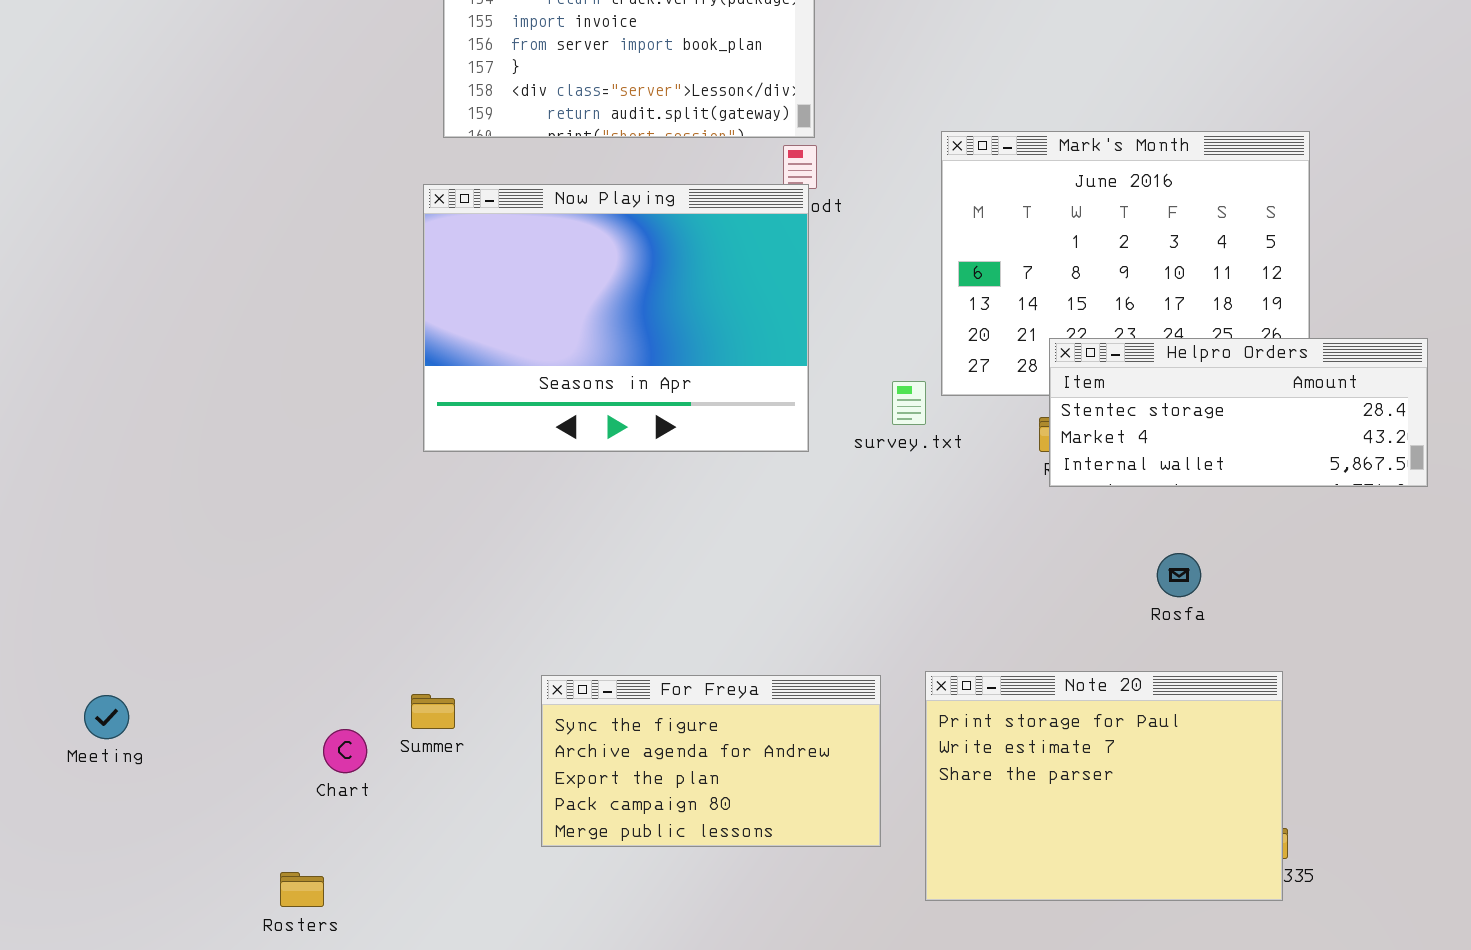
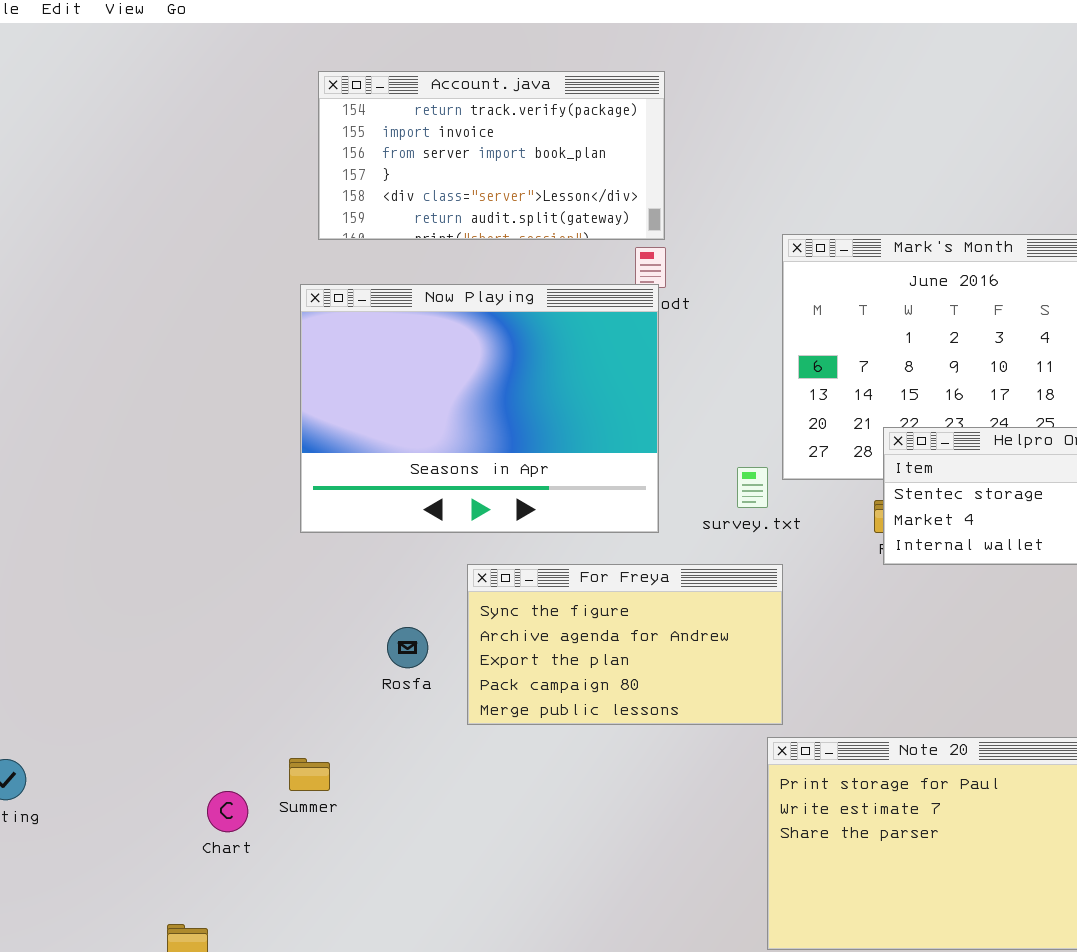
Rosfa: [1157,553,1201,597] -> [387,627,428,668], moved
For Freya: [541,675,881,847] -> [467,564,783,725], moved

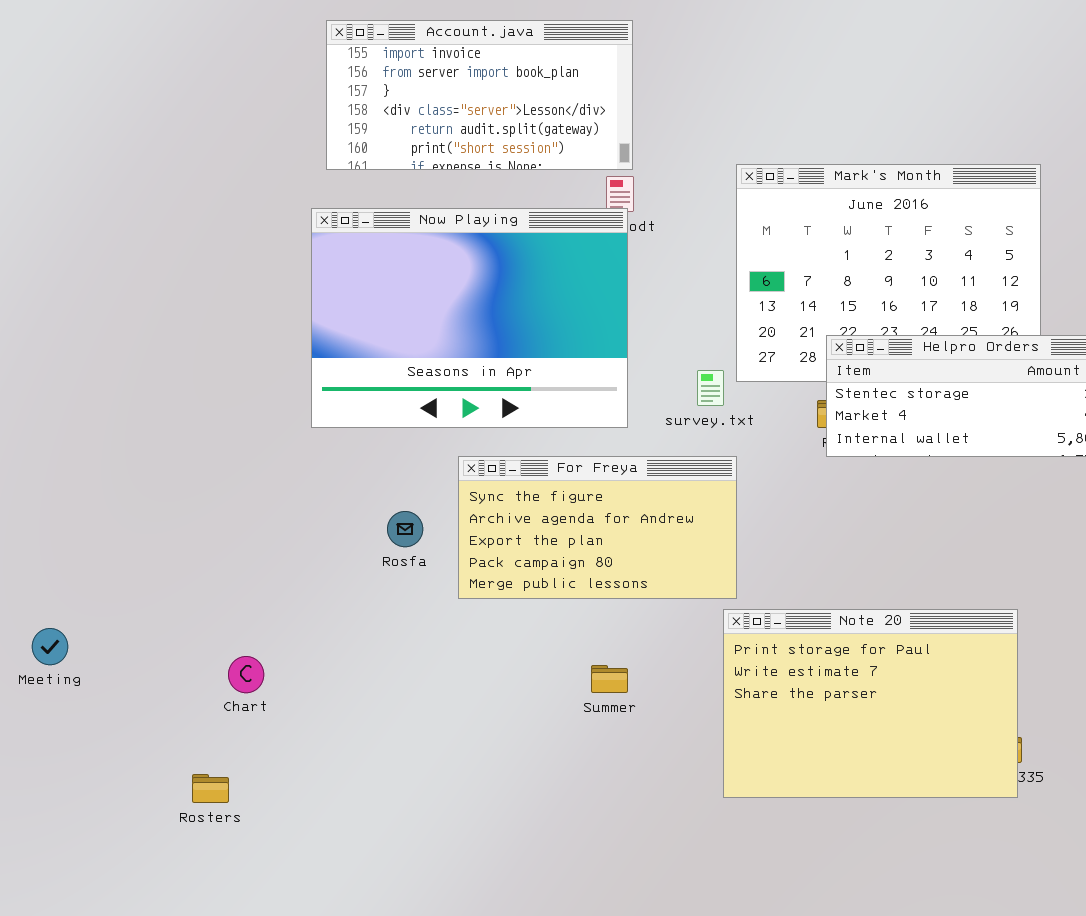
Account.java: [318,71,665,240] -> [326,20,633,170], scrolled down 1 row
Summer: [289,758,330,791] -> [591,665,628,693], moved

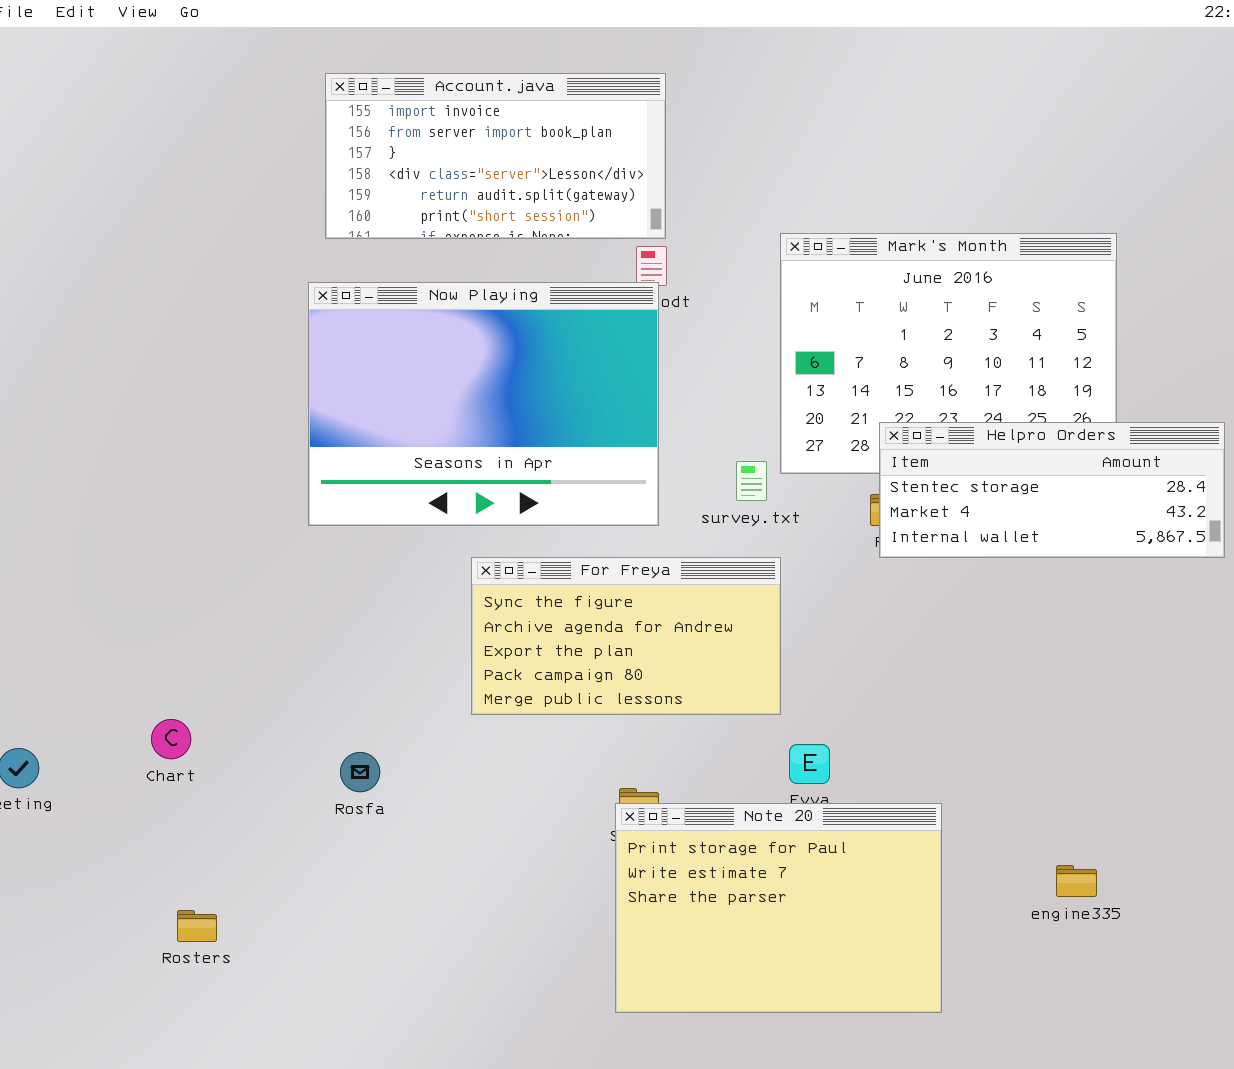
Rosfa: [387,511,423,547] -> [340,752,380,792], moved
Note 20: [723,609,1018,798] -> [615,803,942,1013], moved
Chart: [228,656,264,693] -> [151,719,191,759], moved

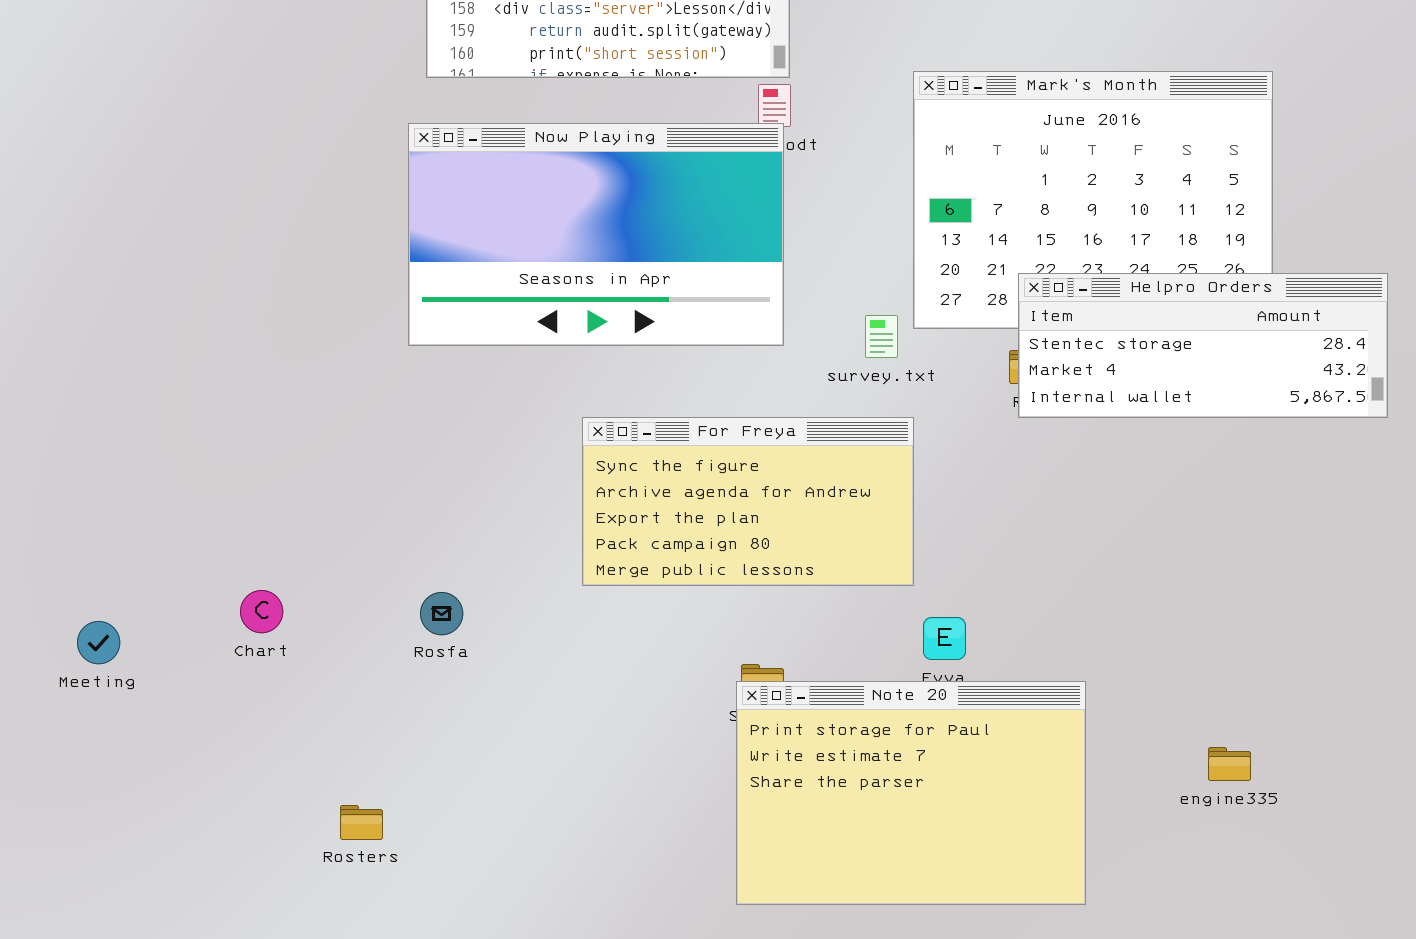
Now Playing: [308,282,659,526] -> [408,123,784,346], resized
Rosfa: [340,752,380,792] -> [420,592,463,635], moved
Rosters: [177,910,217,942] -> [340,805,383,840], moved

